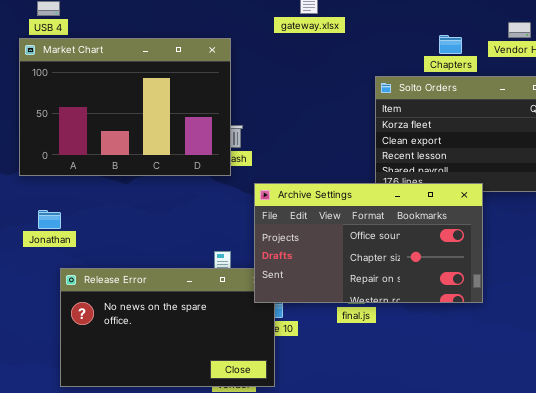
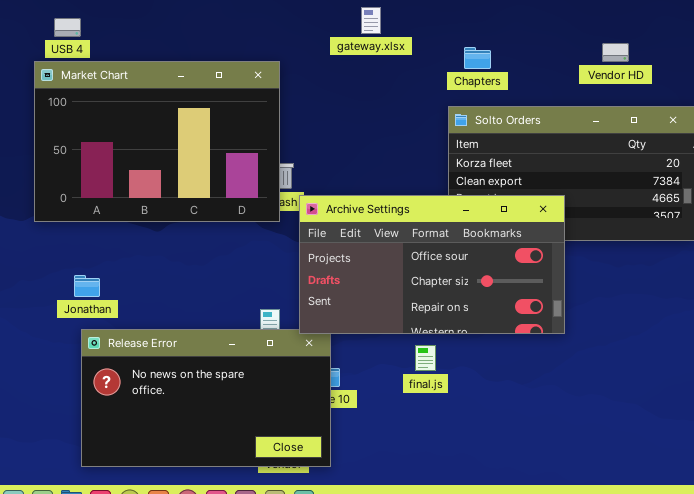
Chapters: [439,35,462,54] -> [464,47,491,69], moved
Archive Settings: [254,183,483,303] -> [299,195,565,334], moved
Jonathan: [38,210,61,229] -> [74,275,100,297], moved

